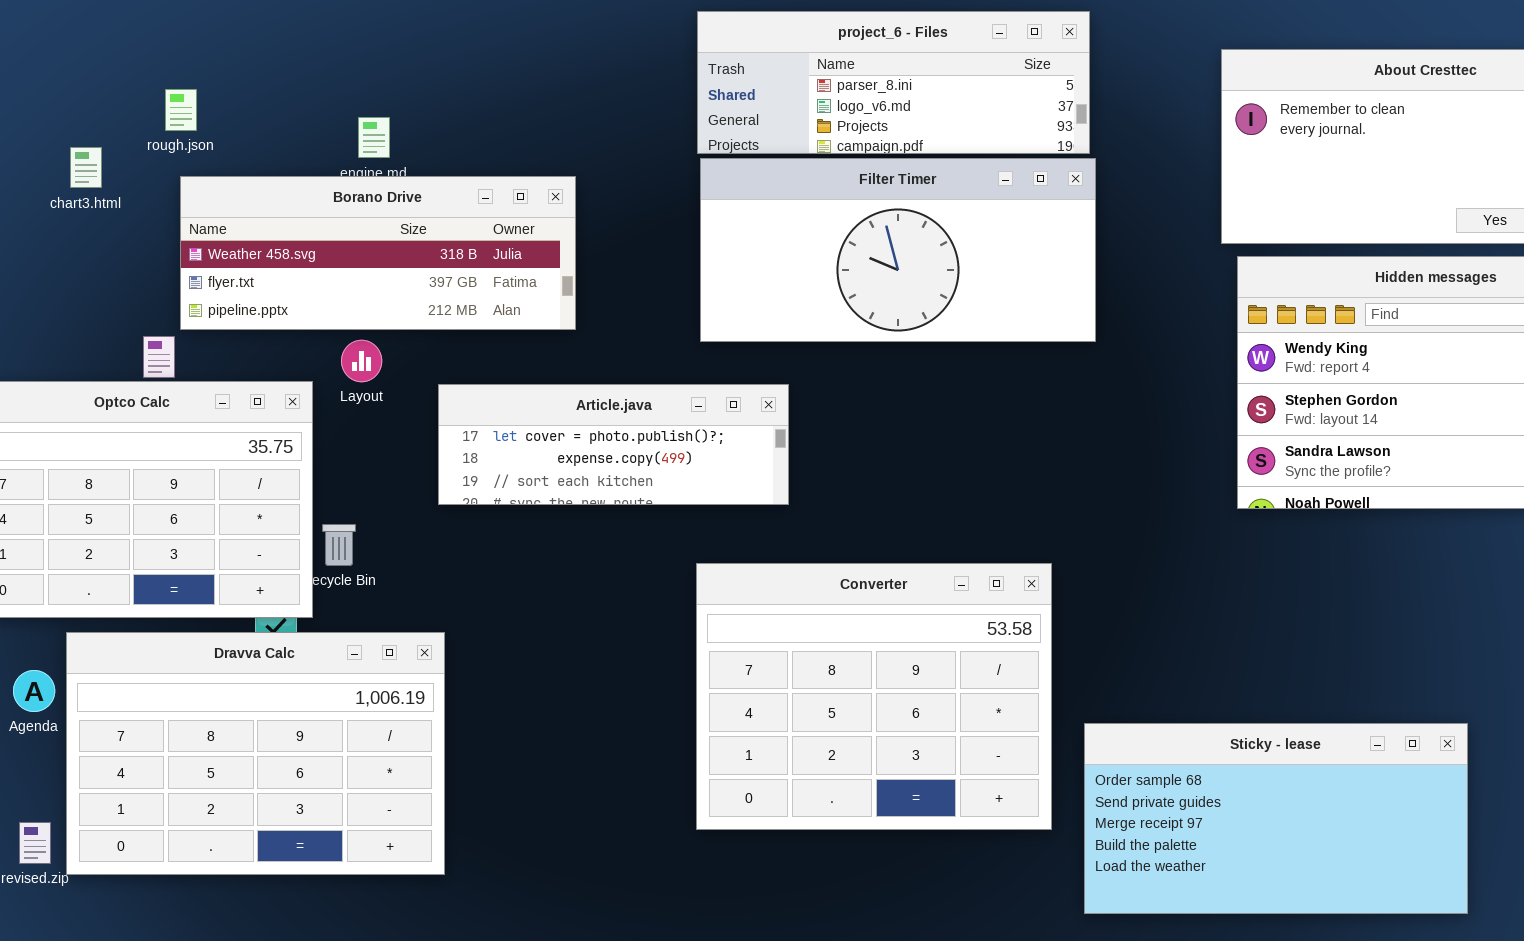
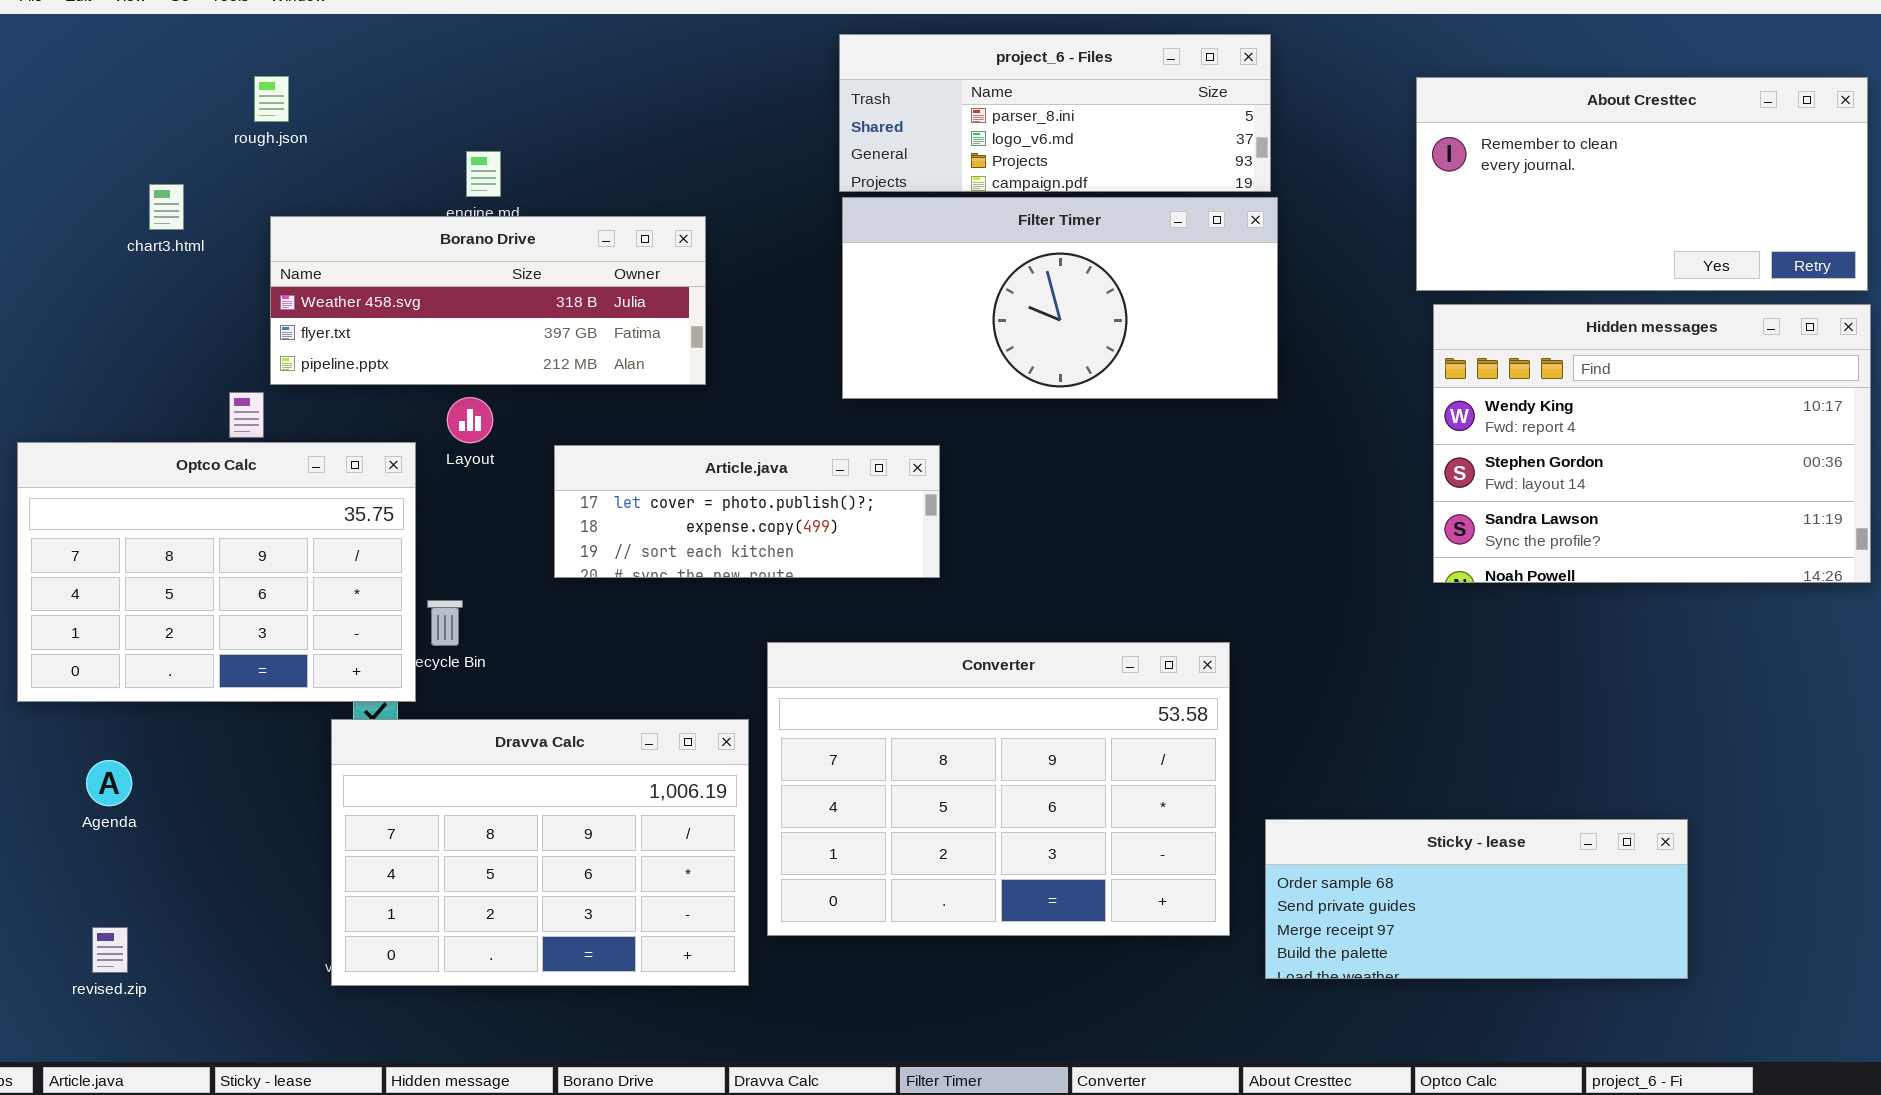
rough.json: [165,89,197,131] -> [254,76,289,122], moved
Converter: [696,563,1052,830] -> [767,642,1230,936], resized
Dravva Calc: [66,632,445,875] -> [331,719,749,986], moved
Sticky - lease: [1084,723,1468,914] -> [1265,819,1688,979], resized

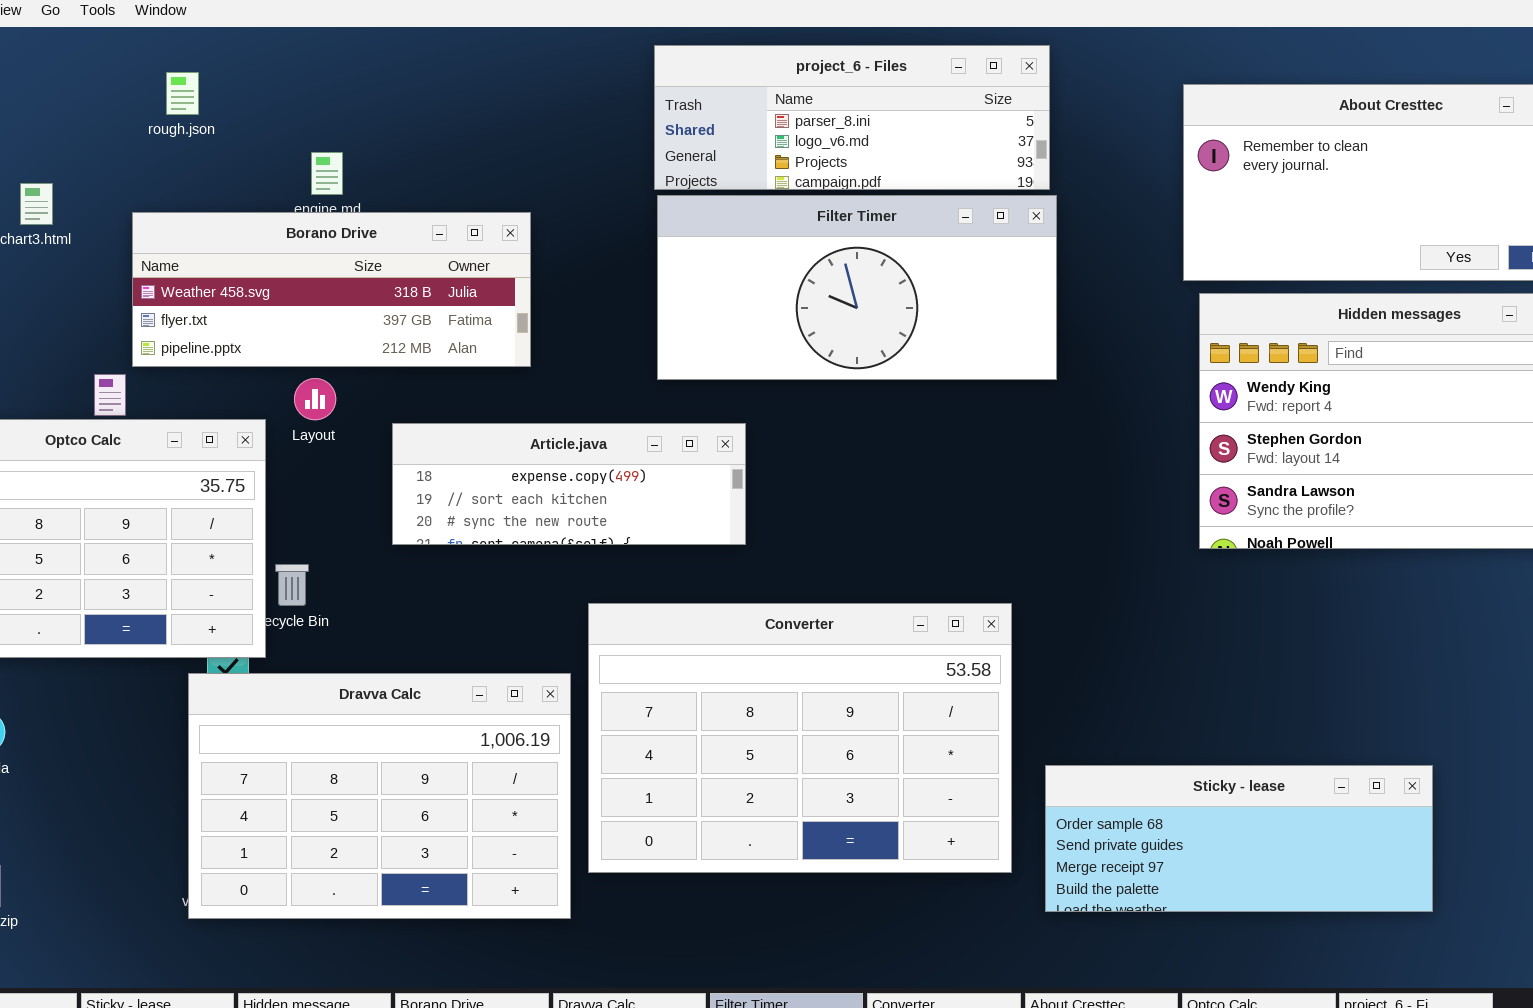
rough.json: [254,76,289,122] -> [166,72,199,115], moved
Article.java: [554,445,940,578] -> [392,423,746,545], scrolled down 1 row

